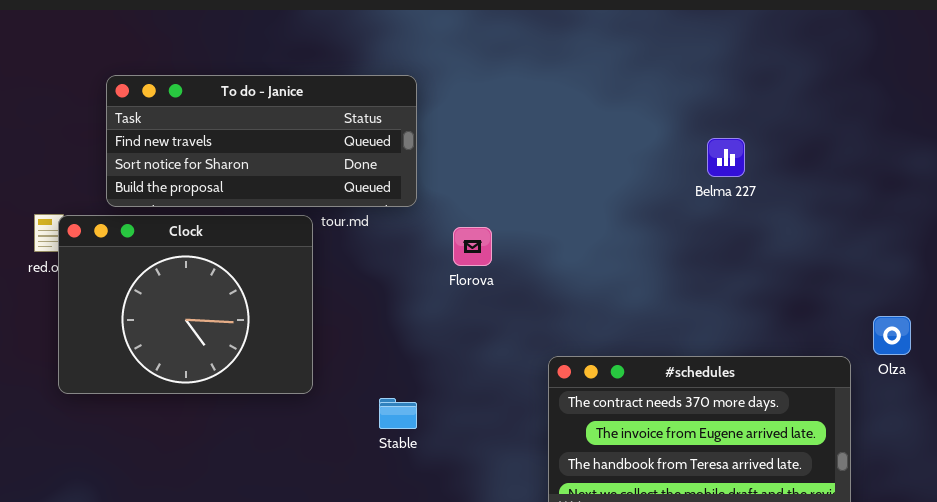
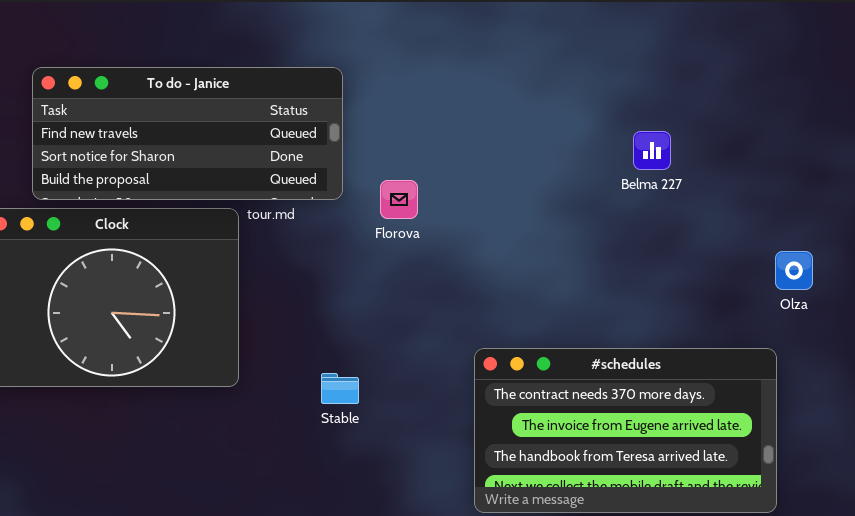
Florova: [453,227,492,266] -> [380,180,418,219], moved
Olza: [873,316,911,355] -> [775,251,813,290], moved
Stable: [379,398,417,429] -> [321,373,359,404], moved

